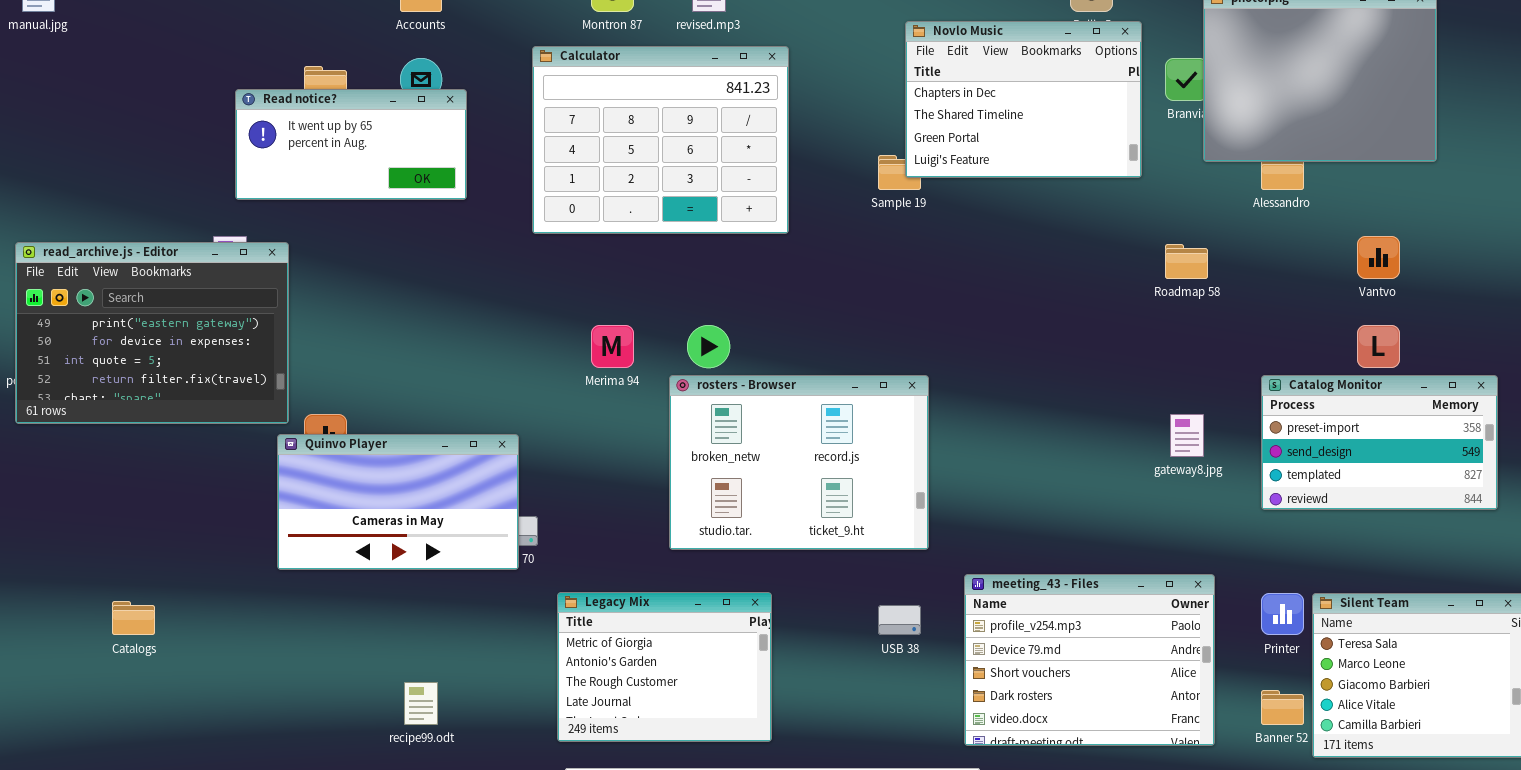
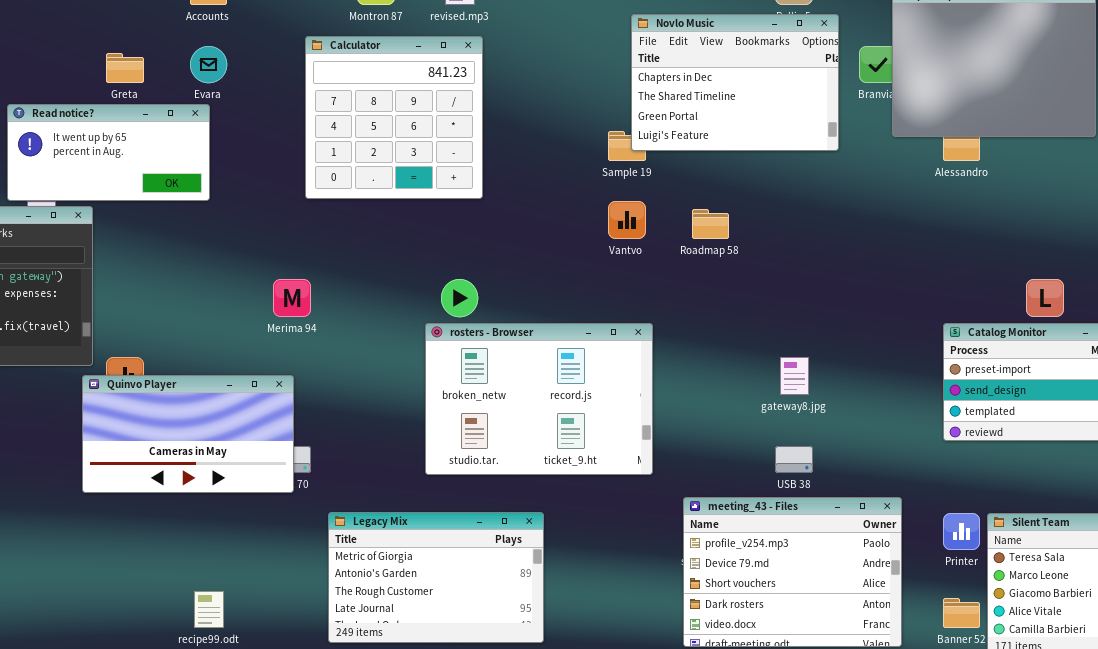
Calculator: [532,46,789,234] -> [305,36,483,199], resized
Read notice?: [235,89,467,200] -> [7,104,210,201], moved
Vantvo: [1357,236,1400,279] -> [608,201,646,239], moved
Roadmap 58: [1165,244,1208,279] -> [692,209,729,239], moved
Merima 94: [591,325,634,368] -> [273,279,311,317], moved
gateway8.jpg: [1170,414,1204,457] -> [780,357,809,395], moved
Legacy Mix: [557,592,772,742] -> [328,512,544,643], resized
USB 38: [878,605,921,635] -> [775,446,813,473], moved

